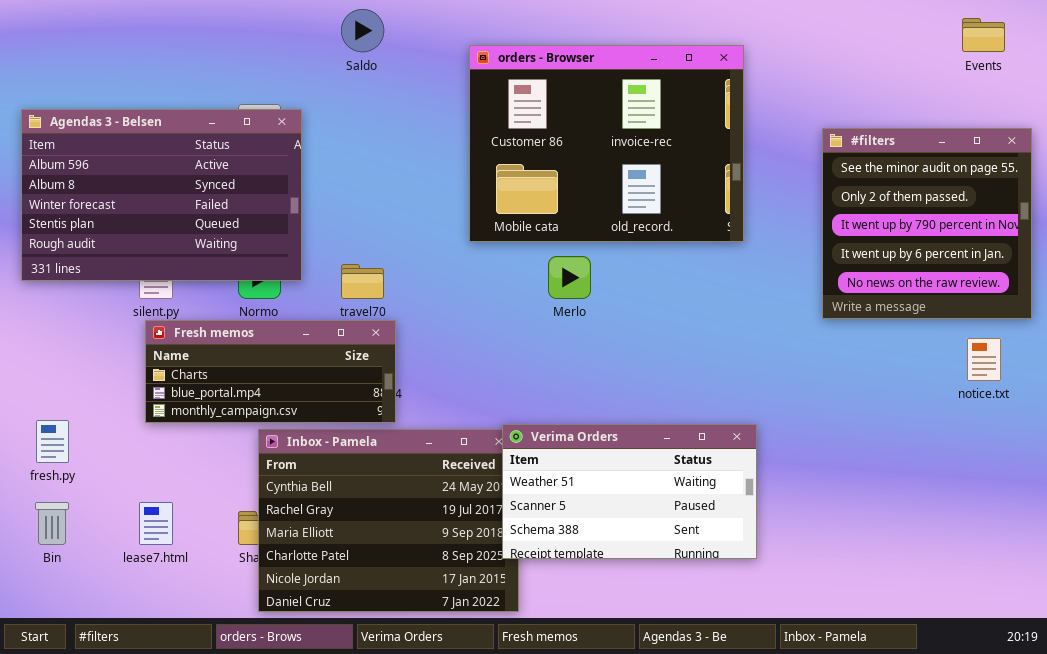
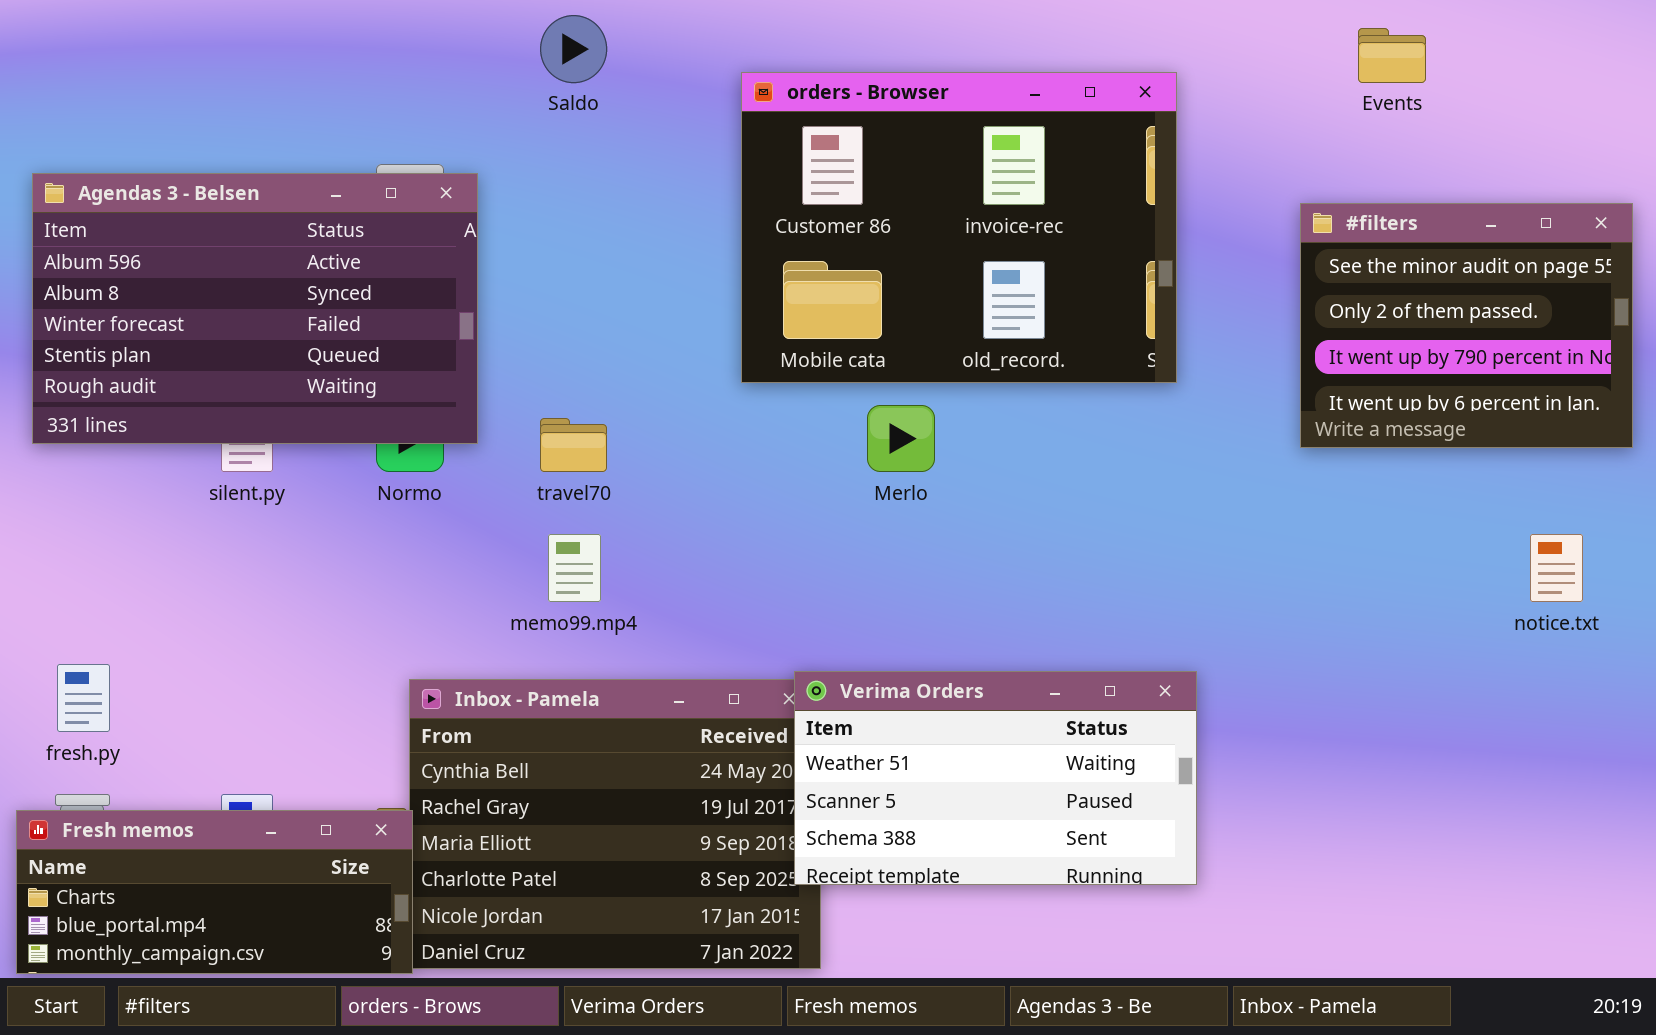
Events: [962,18,1005,52] -> [1358,28,1426,83], moved
#filters: [822,128,1032,319] -> [1300,203,1633,448], resized
Fresh memos: [145,320,396,423] -> [16,810,413,974], moved

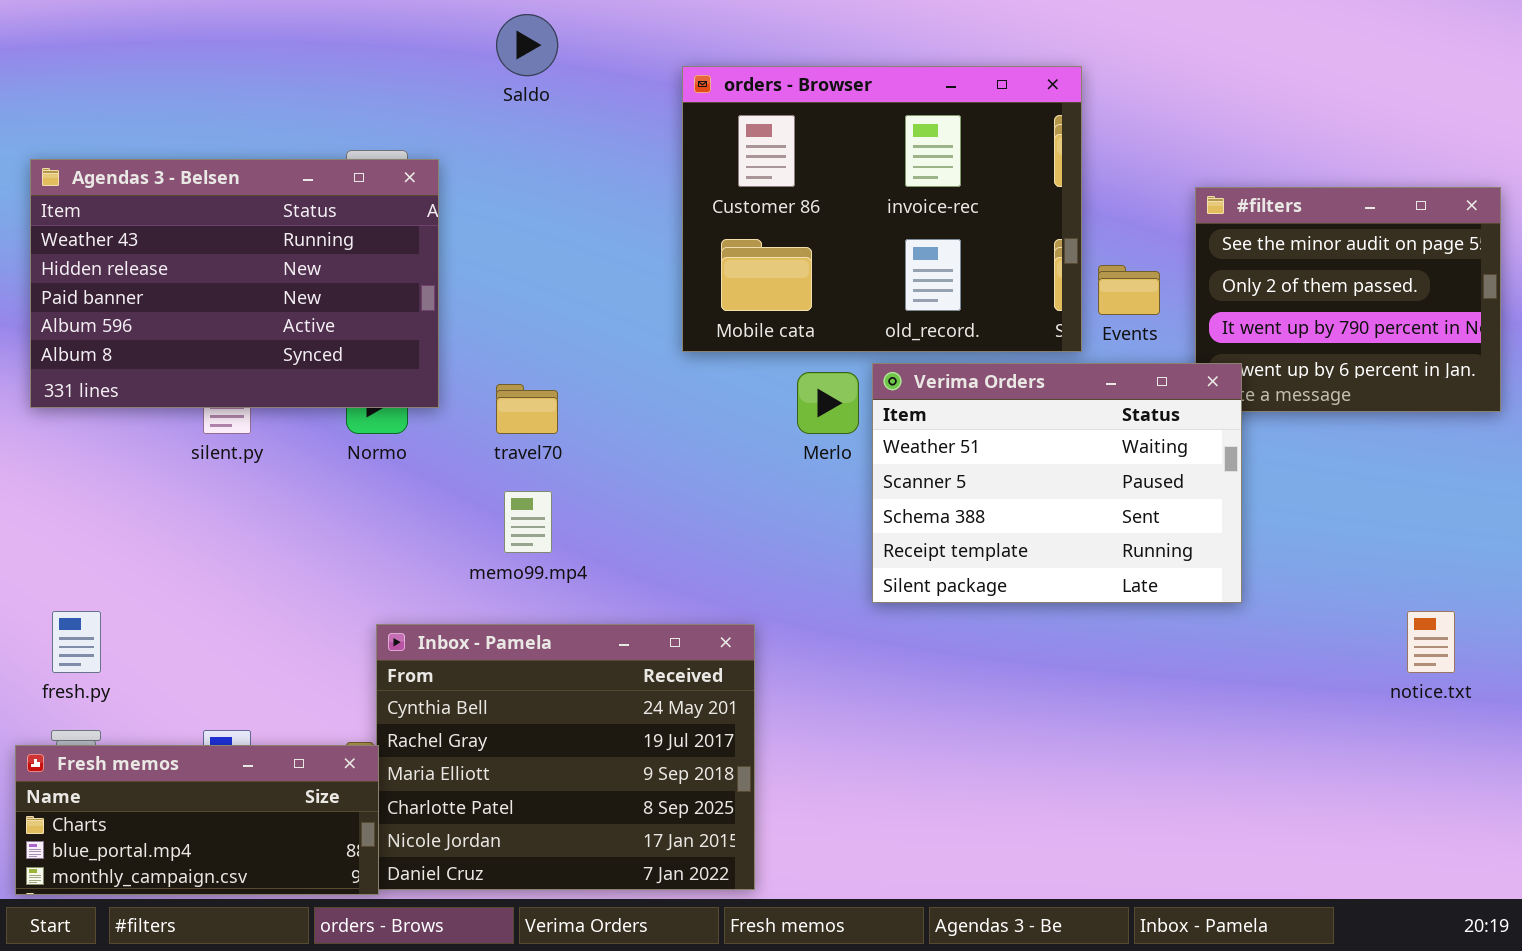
Events: [1358,28,1426,83] -> [1098,265,1160,315], moved
Agendas 3 - Belsen: [32,173,478,444] -> [30,159,439,408], scrolled up 3 rows
notice.txt: [1530,534,1583,602] -> [1407,611,1455,673], moved
Verima Orders: [794,671,1197,885] -> [872,363,1242,603], moved, resized

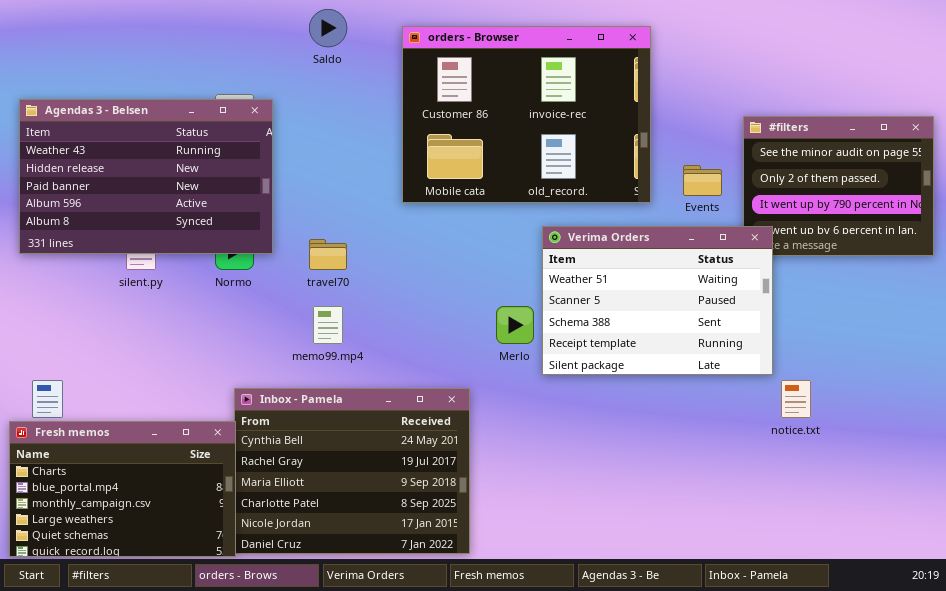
orders - Browser: [682,66,1082,352] -> [402,26,651,203], moved
Merlo: [797,372,859,434] -> [496,306,534,344], moved
notice.txt: [1407,611,1455,673] -> [781,380,811,418], moved
Fresh memos: [15,745,379,895] -> [9,421,236,557], resized

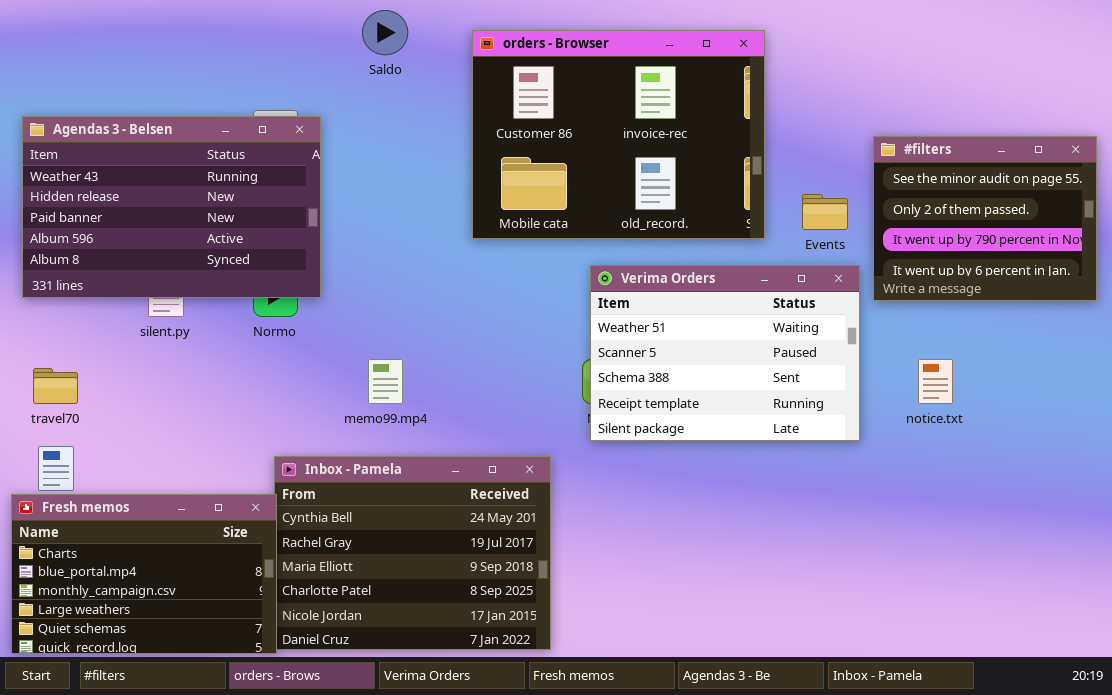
Verima Orders: [542,226,773,375] -> [590,265,860,441], moved
travel70: [309,239,347,270] -> [33,368,78,404], moved
notice.txt: [781,380,811,418] -> [918,359,953,404], moved

